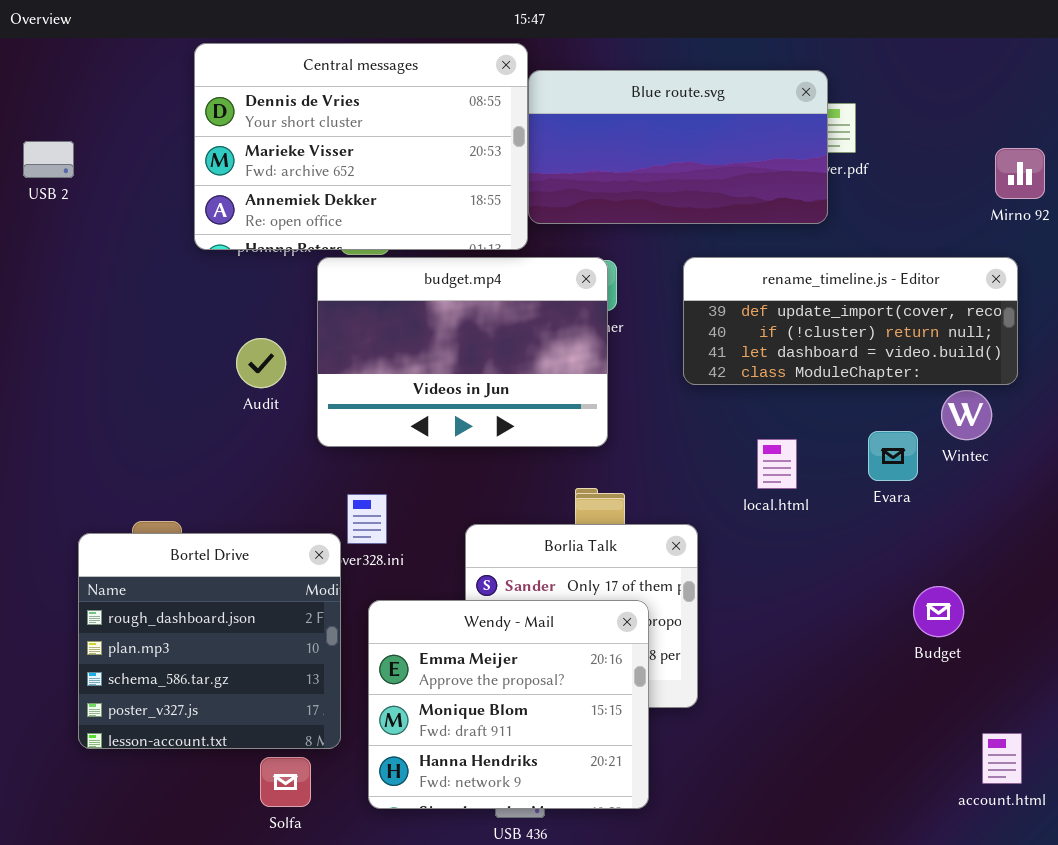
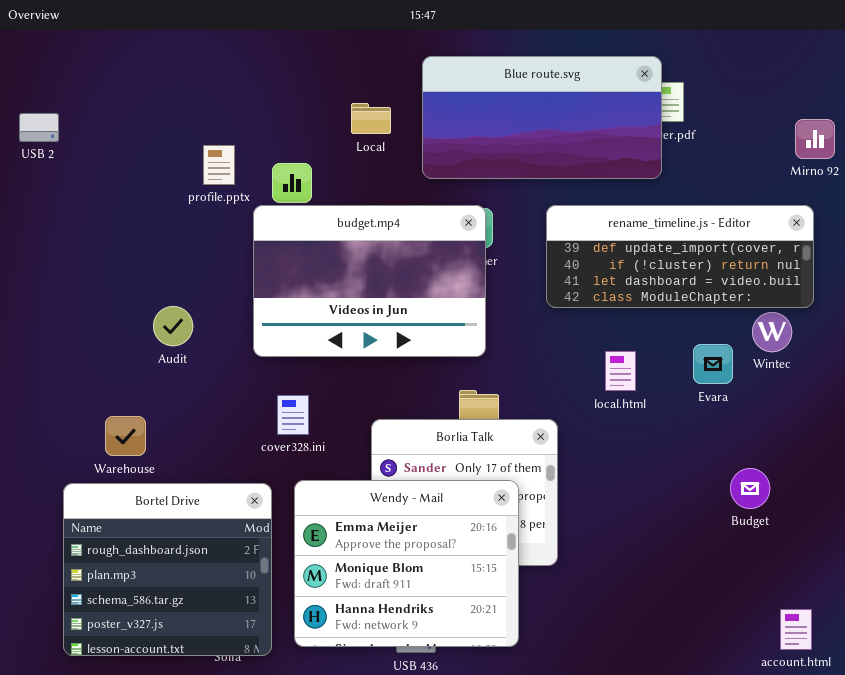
Central messages: [194,43,528,250] -> none, closed
Audit: [236,338,286,388] -> [153,306,193,346], moved
Bortel Drive: [78,533,341,749] -> [63,483,272,656], moved
account.html: [982,733,1022,784] -> [780,609,812,650], moved

